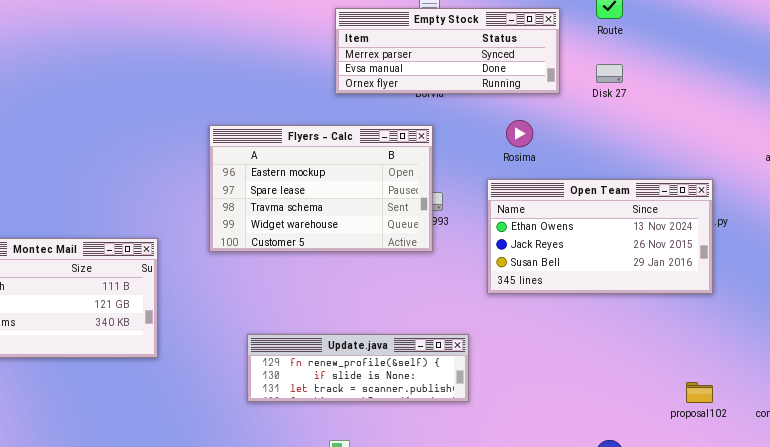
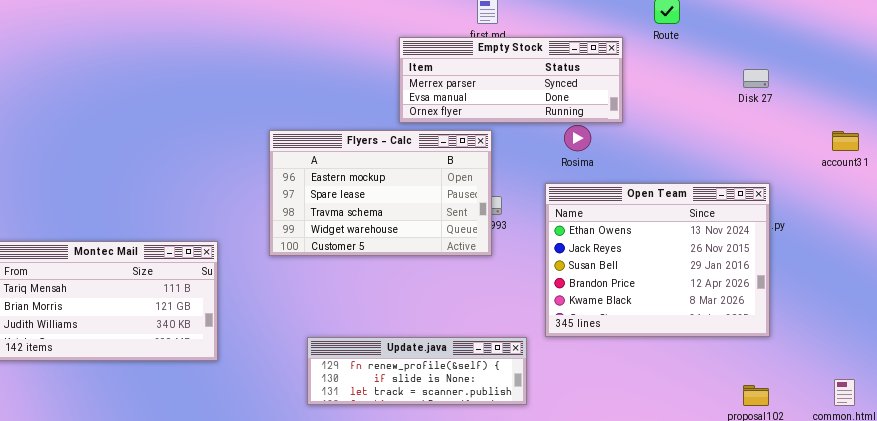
Empty Stock: [335,8,560,94] -> [399,37,623,123], moved
Disk 27: [596,64,623,83] -> [743,69,769,88], moved
Open Team: [487,179,713,294] -> [545,183,770,337], resized

